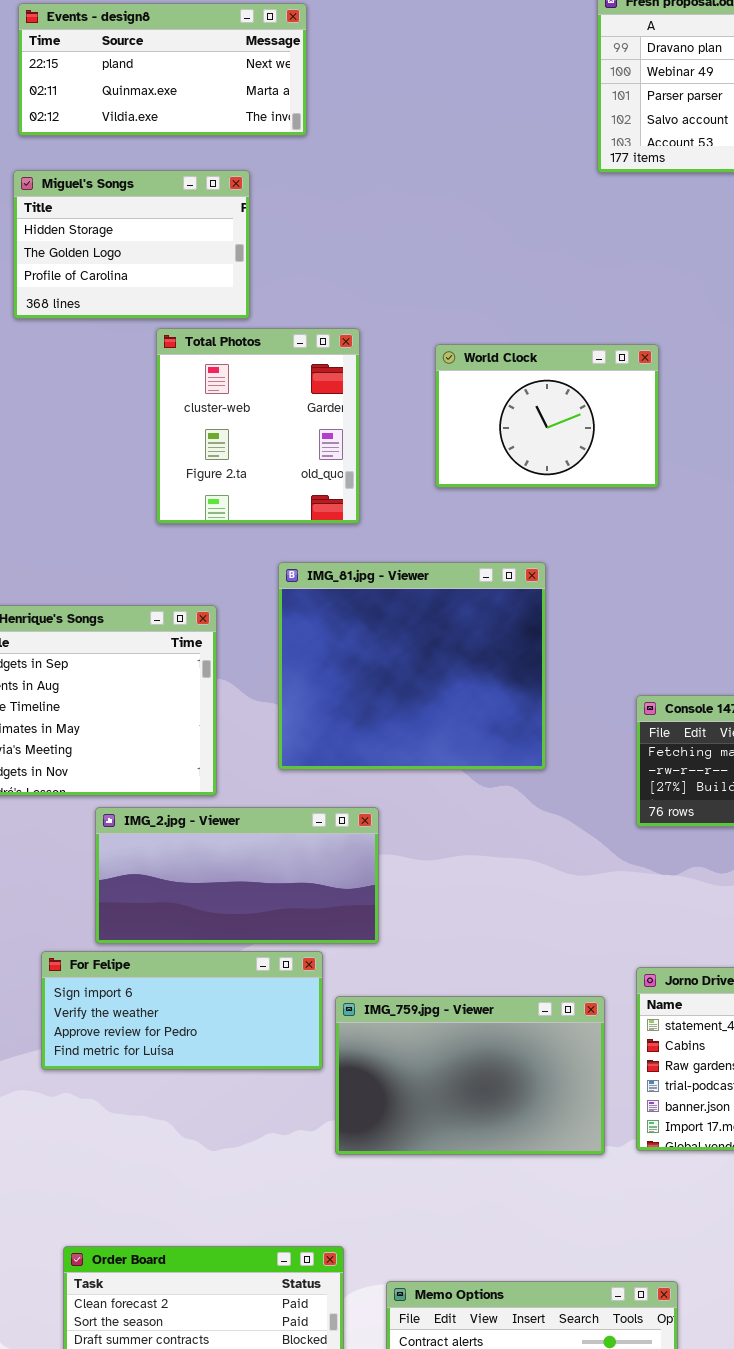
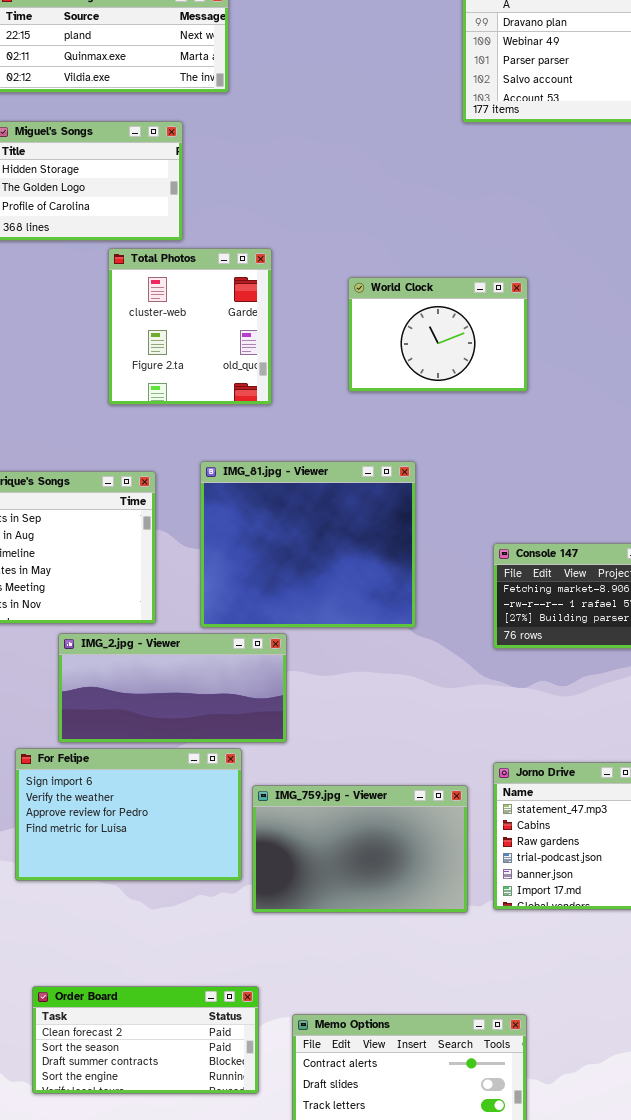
World Clock: [435,344,659,488] -> [348,277,528,392], moved
IMG_81.jpg - Viewer: [278,562,546,770] -> [200,461,416,628], moved
For Felipe: [41,951,323,1070] -> [15,748,242,881], resized

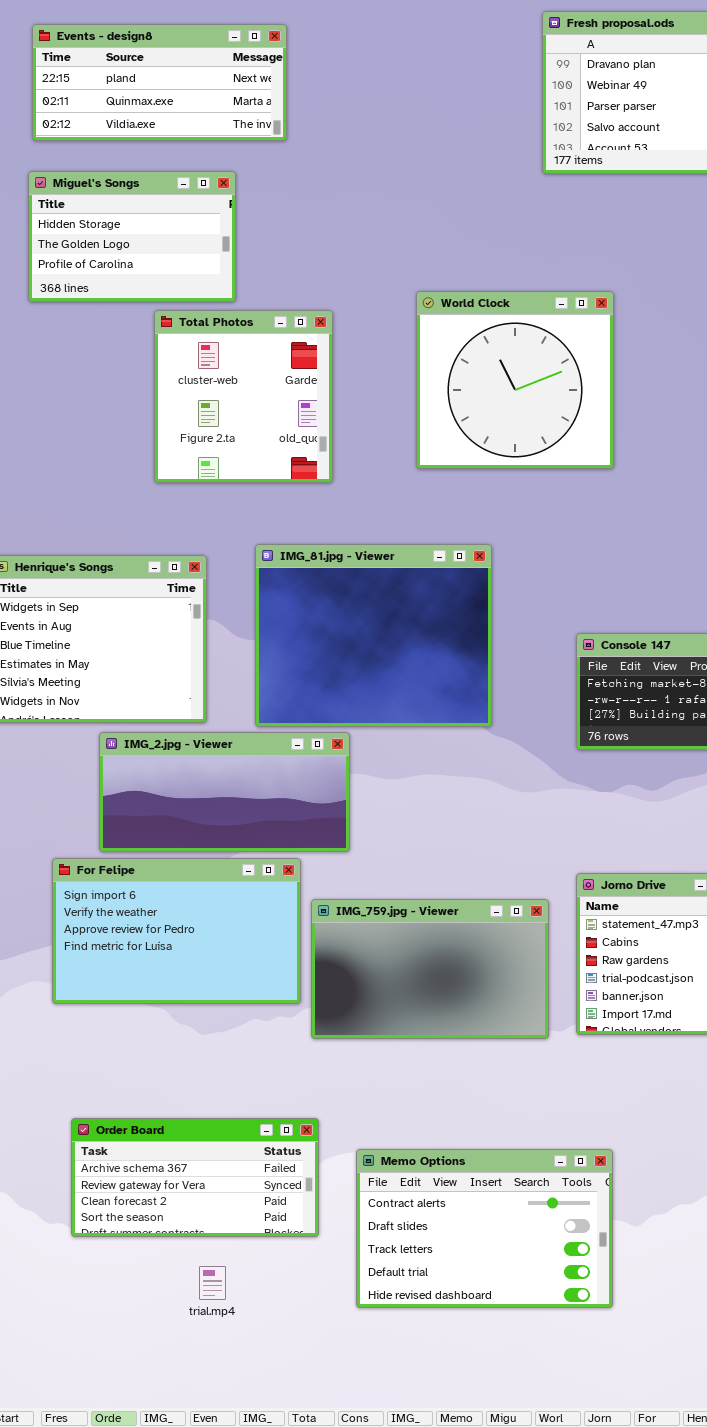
World Clock: [348,277,528,392] -> [416,291,614,469], resized
Order Board: [32,986,259,1094] -> [71,1118,319,1237], scrolled up 2 rows

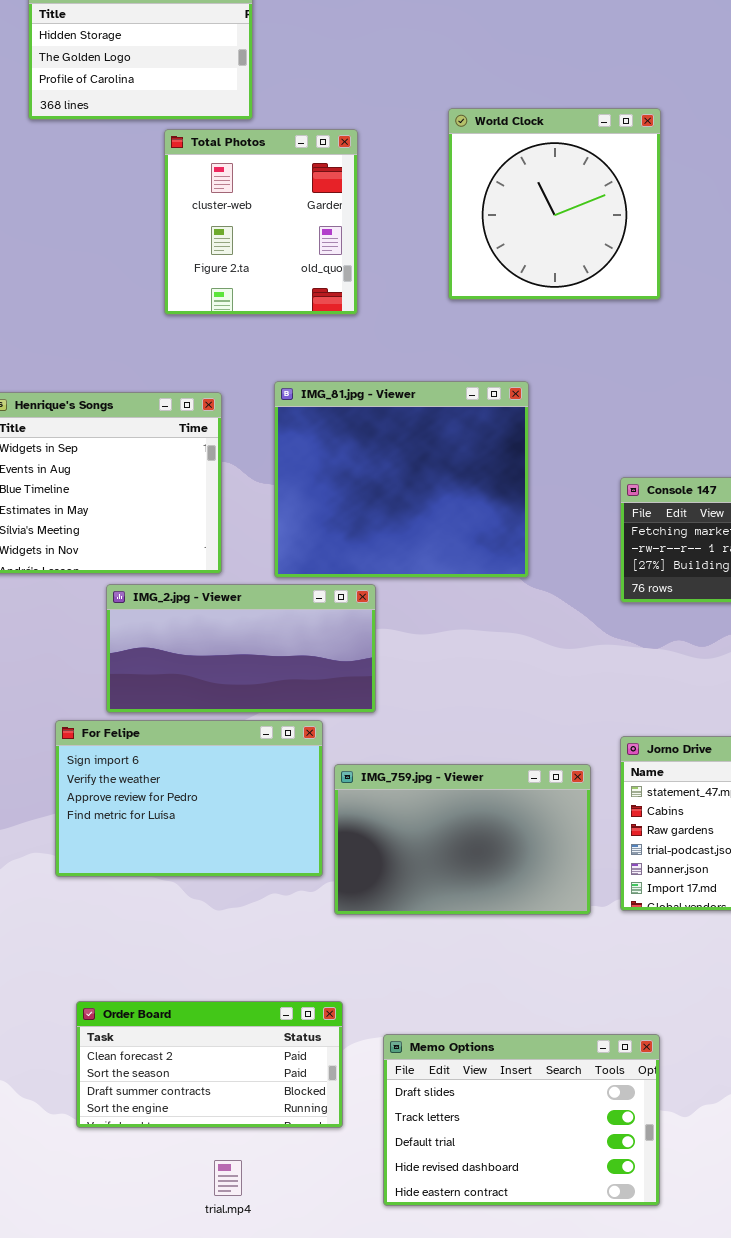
Order Board: [71,1118,319,1237] -> [76,1001,343,1128], scrolled down 2 rows
Memo Options: [356,1149,613,1308] -> [383,1034,660,1206], scrolled down 1 row

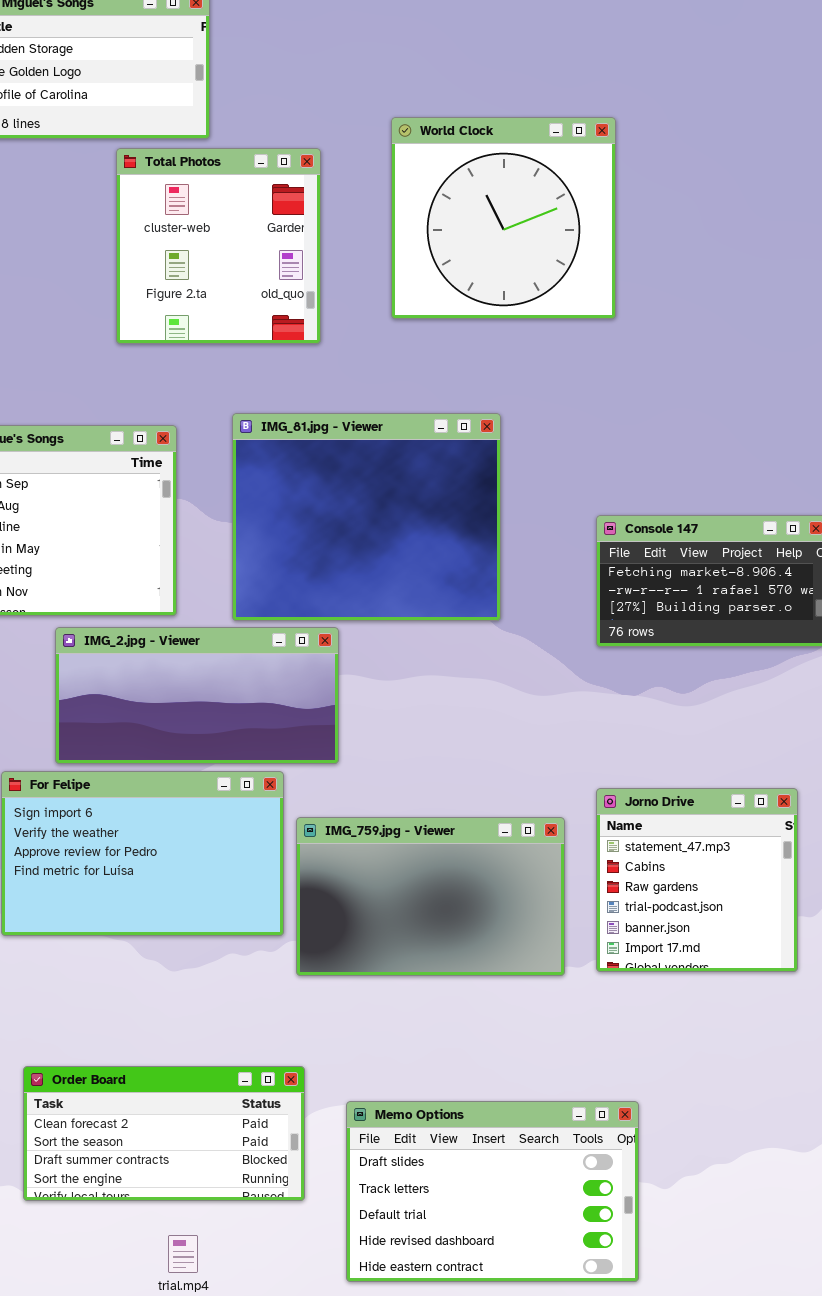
World Clock: [448,108,661,300] -> [391,117,616,319], moved

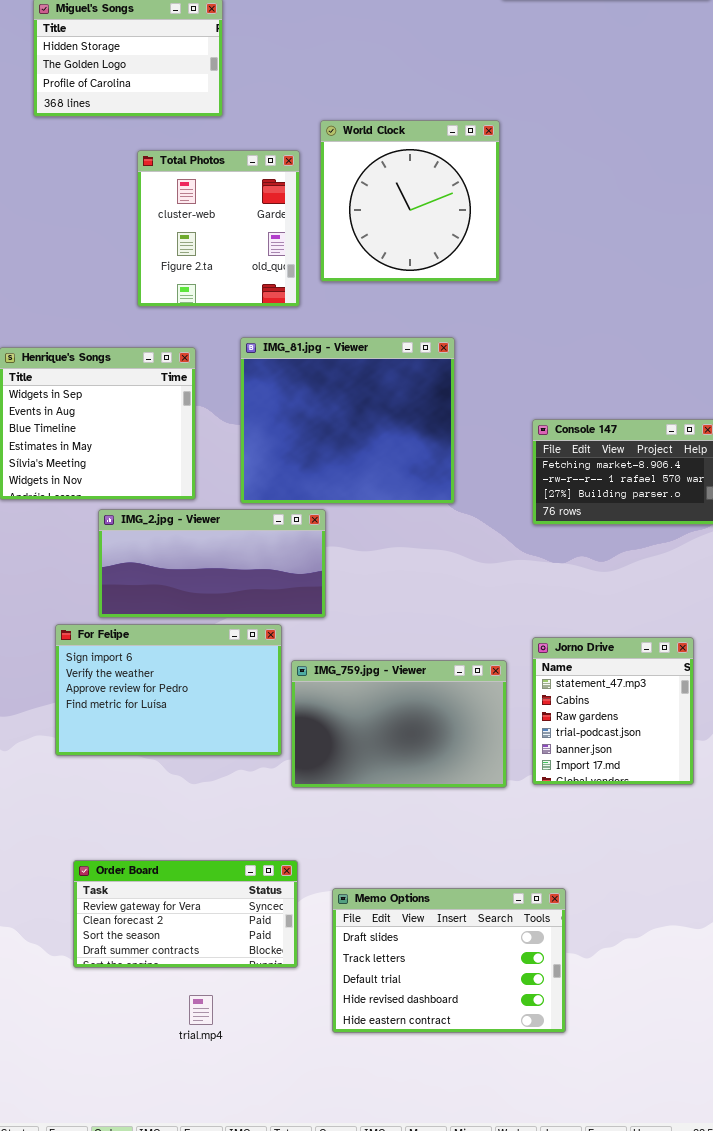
World Clock: [391,117,616,319] -> [320,120,500,282], moved
Total Photos: [116,148,321,344] -> [137,150,300,307], moved
Order Board: [23,1066,305,1201] -> [73,860,298,968], scrolled up 1 row

